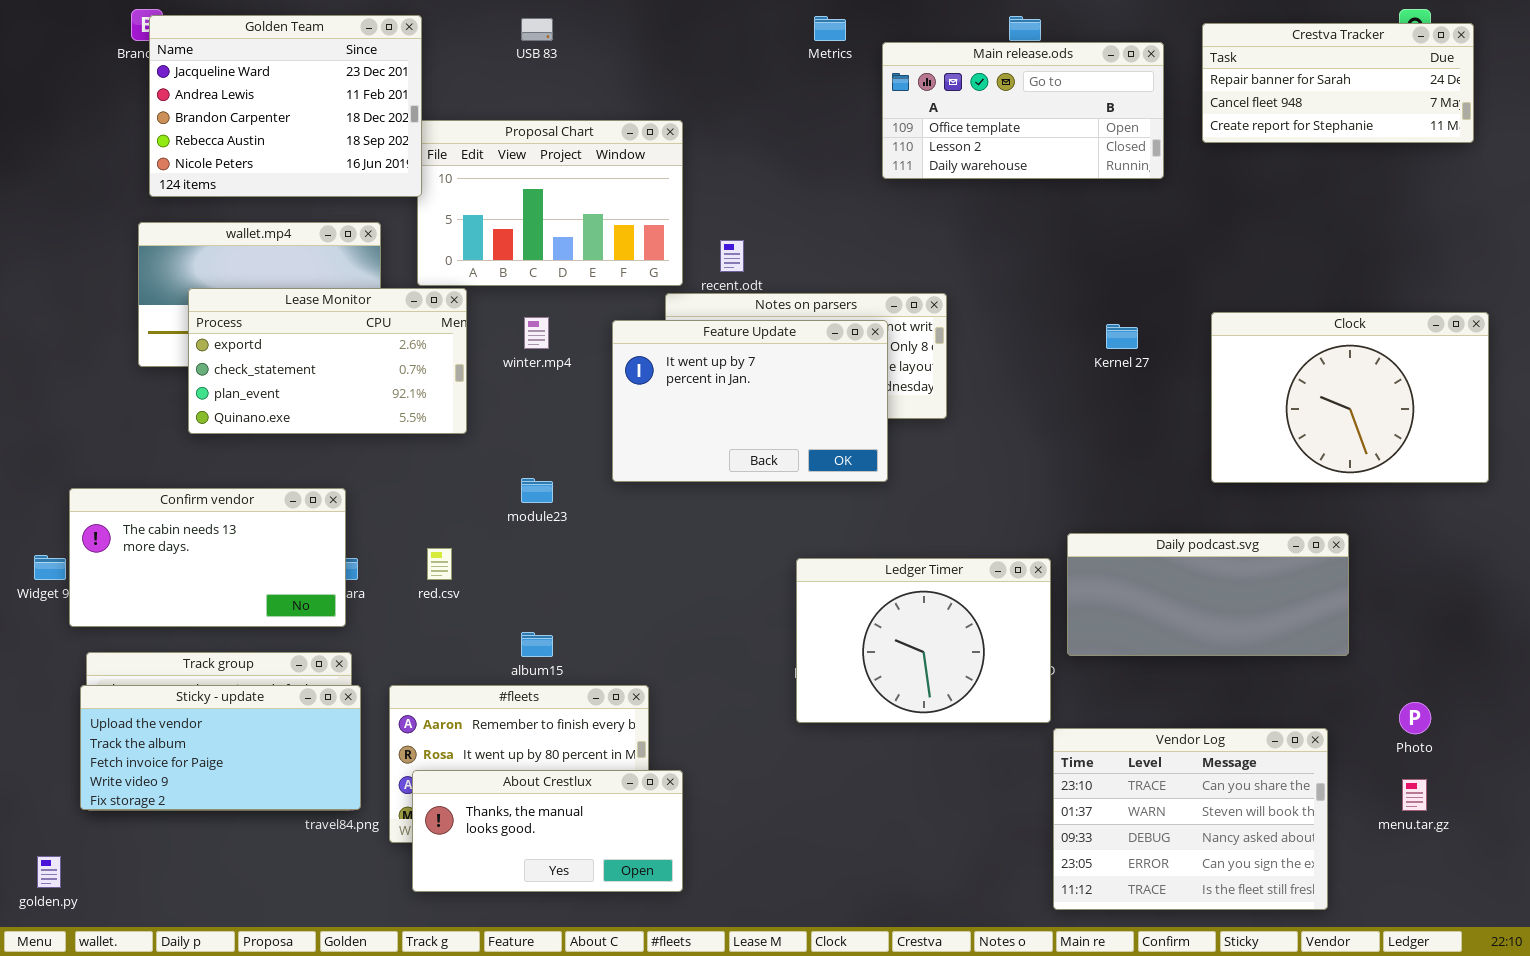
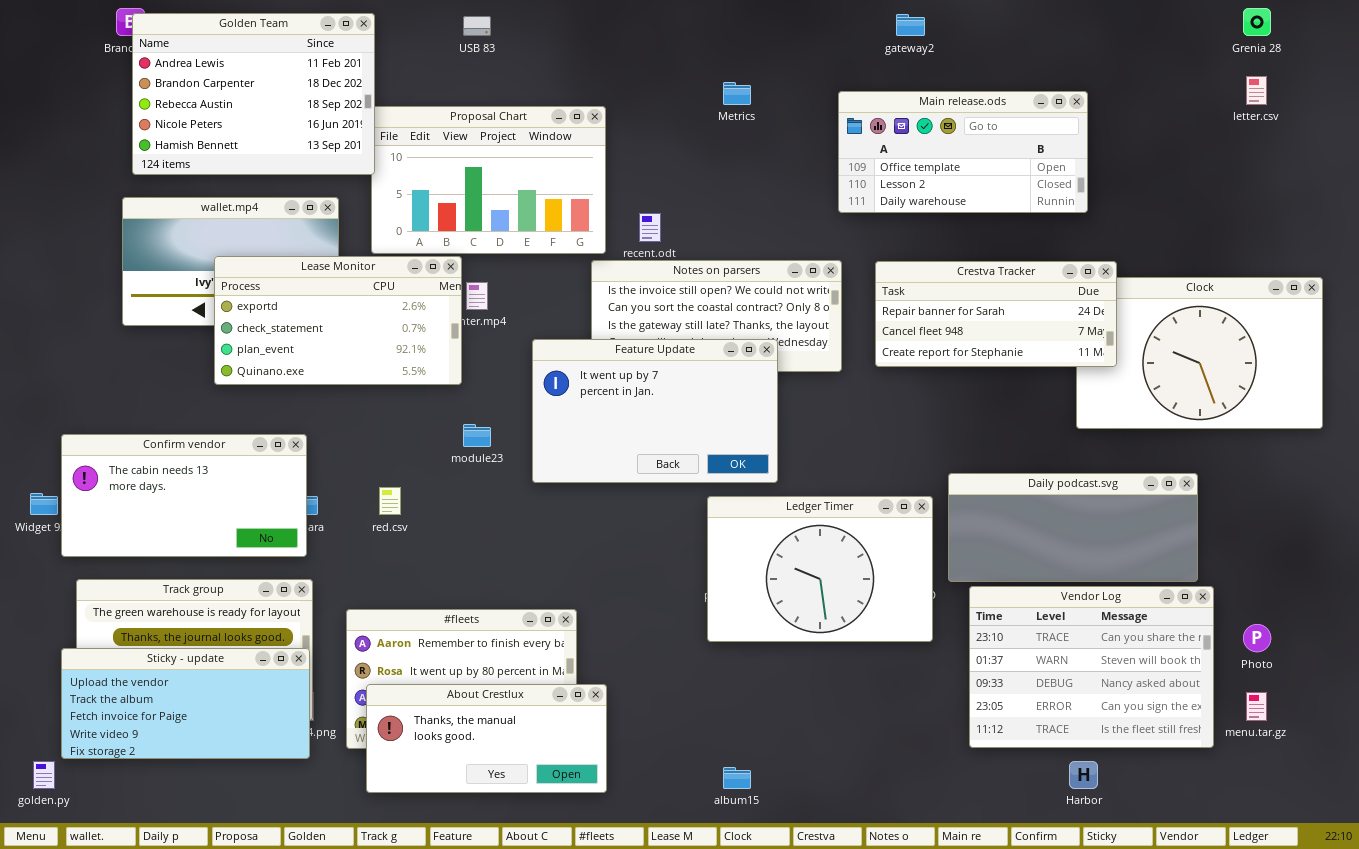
Golden Team: [149,15,422,197] -> [132,13,375,175], scrolled down 1 row
Metrics: [814,16,846,41] -> [723,82,751,105], moved
Crestva Tracker: [1202,23,1474,143] -> [875,261,1117,367], moved
Main release.ods: [882,42,1164,179] -> [838,91,1088,213], moved
Lease Monitor: [188,288,467,434] -> [214,256,462,385], moved
Feature Update: [612,320,888,482] -> [532,339,778,483], moved
album15: [521,632,553,657] -> [723,767,751,789], moved
Sticky - update: [80,685,361,810] -> [61,648,310,759], moved
Vendor Log: [1053,728,1328,910] -> [969,586,1214,748], moved

